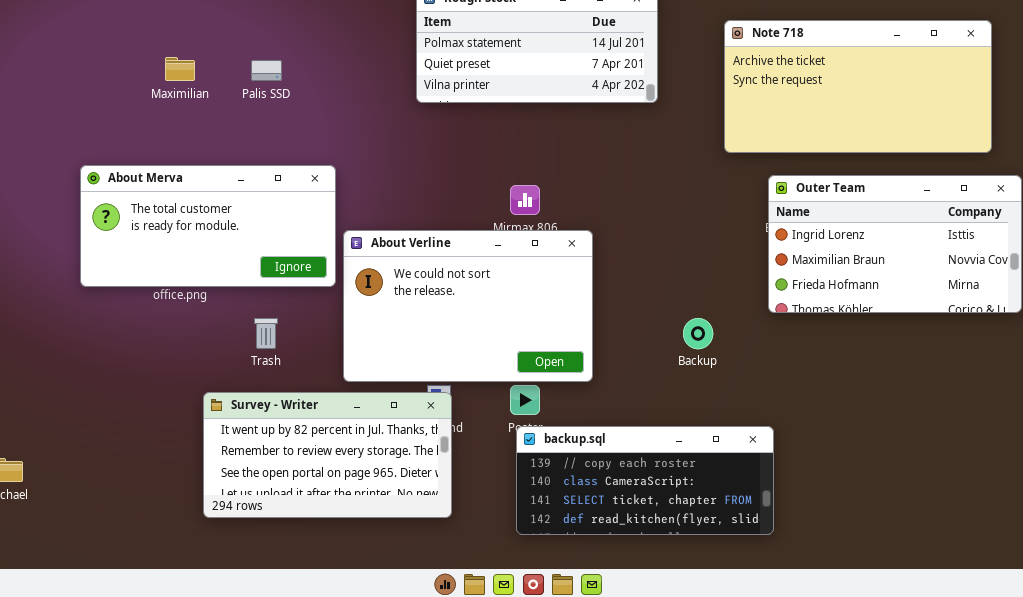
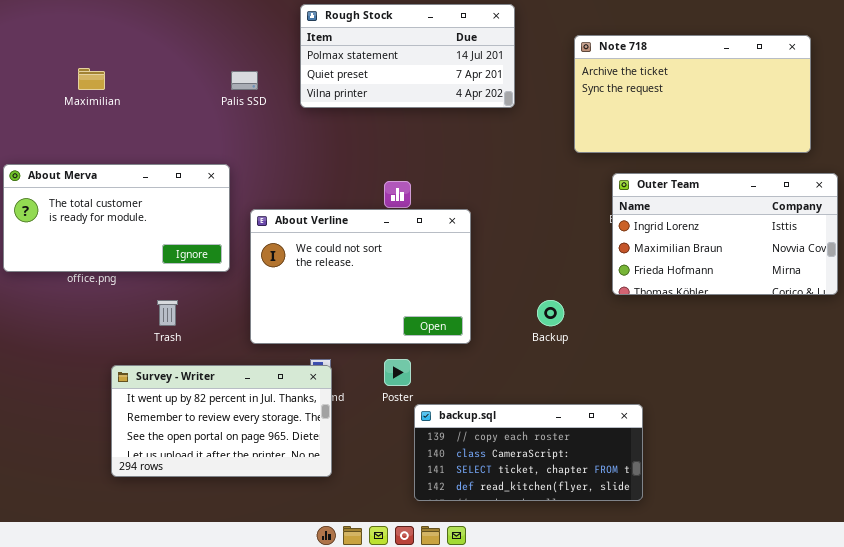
Palis SSD: [251,60,282,81] -> [231,71,258,90], moved
About Verline: [343,230,593,382] -> [250,209,471,344], moved
backup.sql: [516,426,774,535] -> [414,404,643,501], moved

